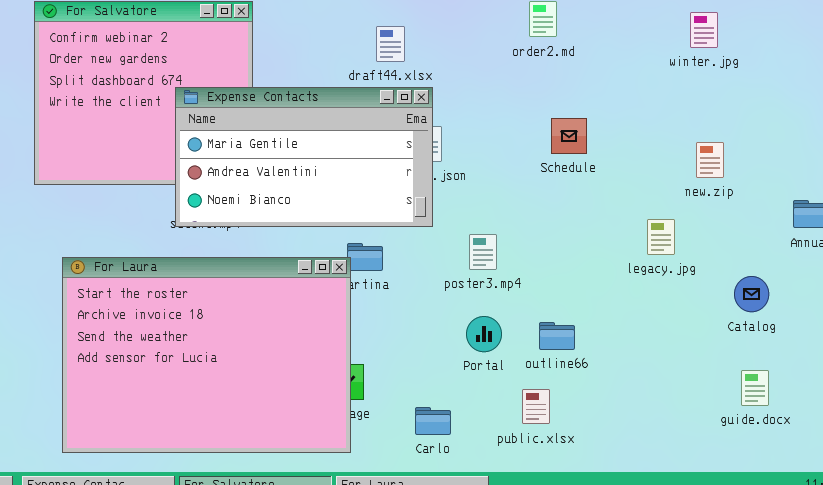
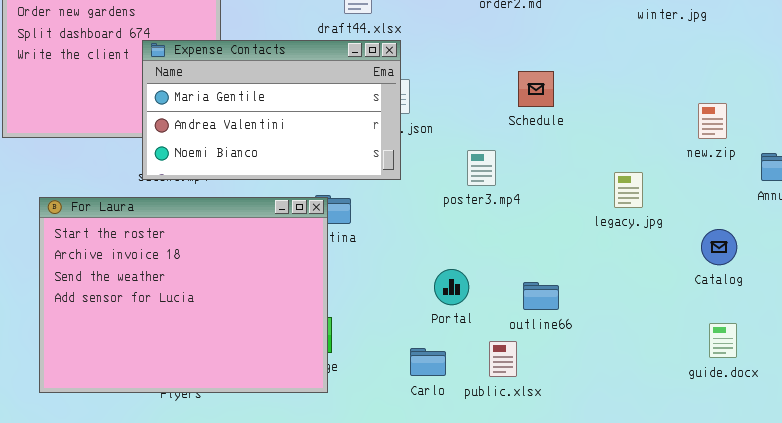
new.zip: [696,142,724,178] -> [698,103,727,139], moved
poster3.mp4: [469,234,497,270] -> [467,150,496,186], moved
For Laura: [62,257,351,453] -> [39,197,328,393], moved
outline66: [539,322,575,350] -> [523,282,559,310], moved
Carlo: [415,407,451,435] -> [410,348,446,376], moved

